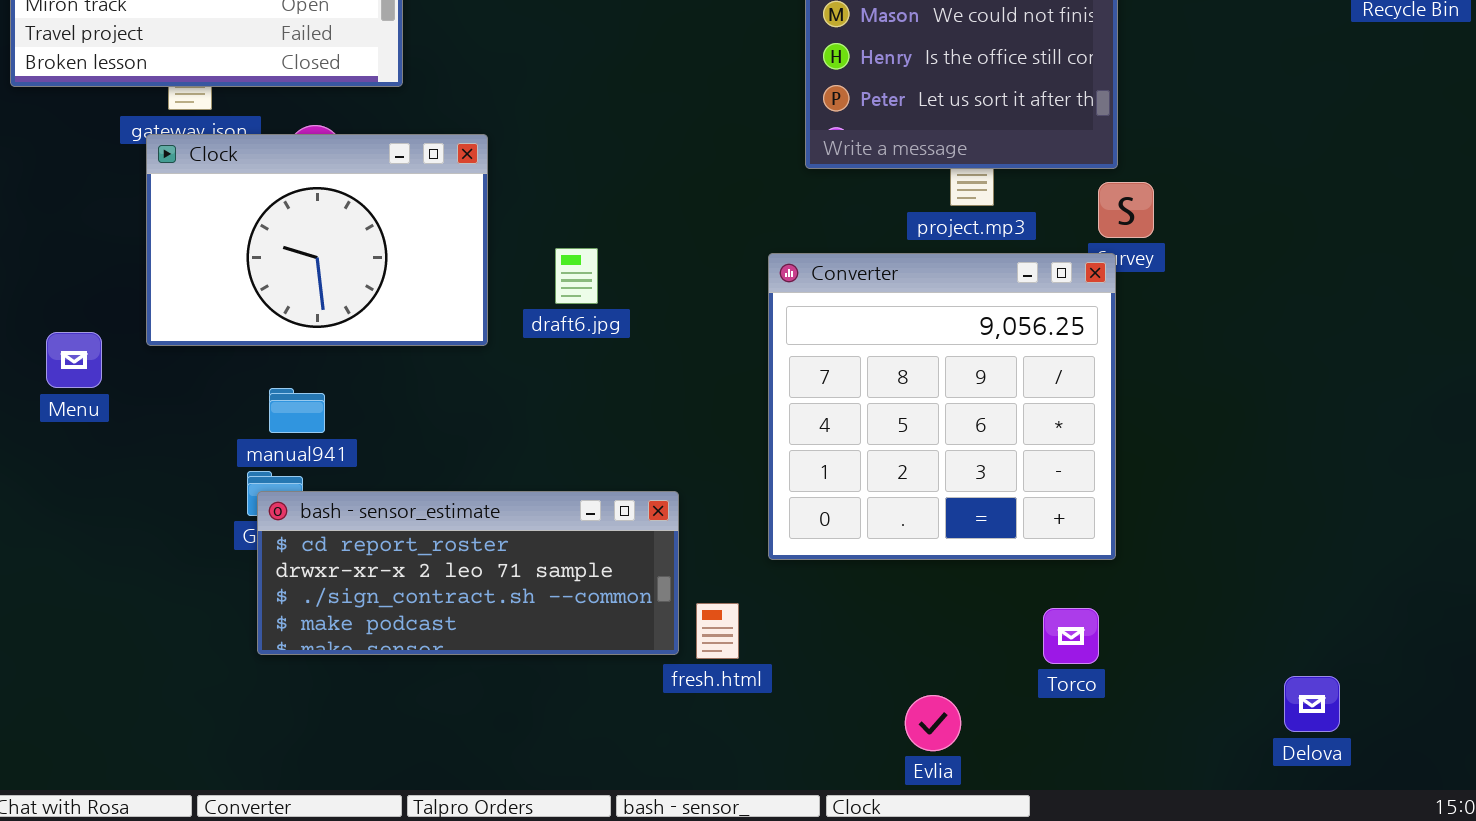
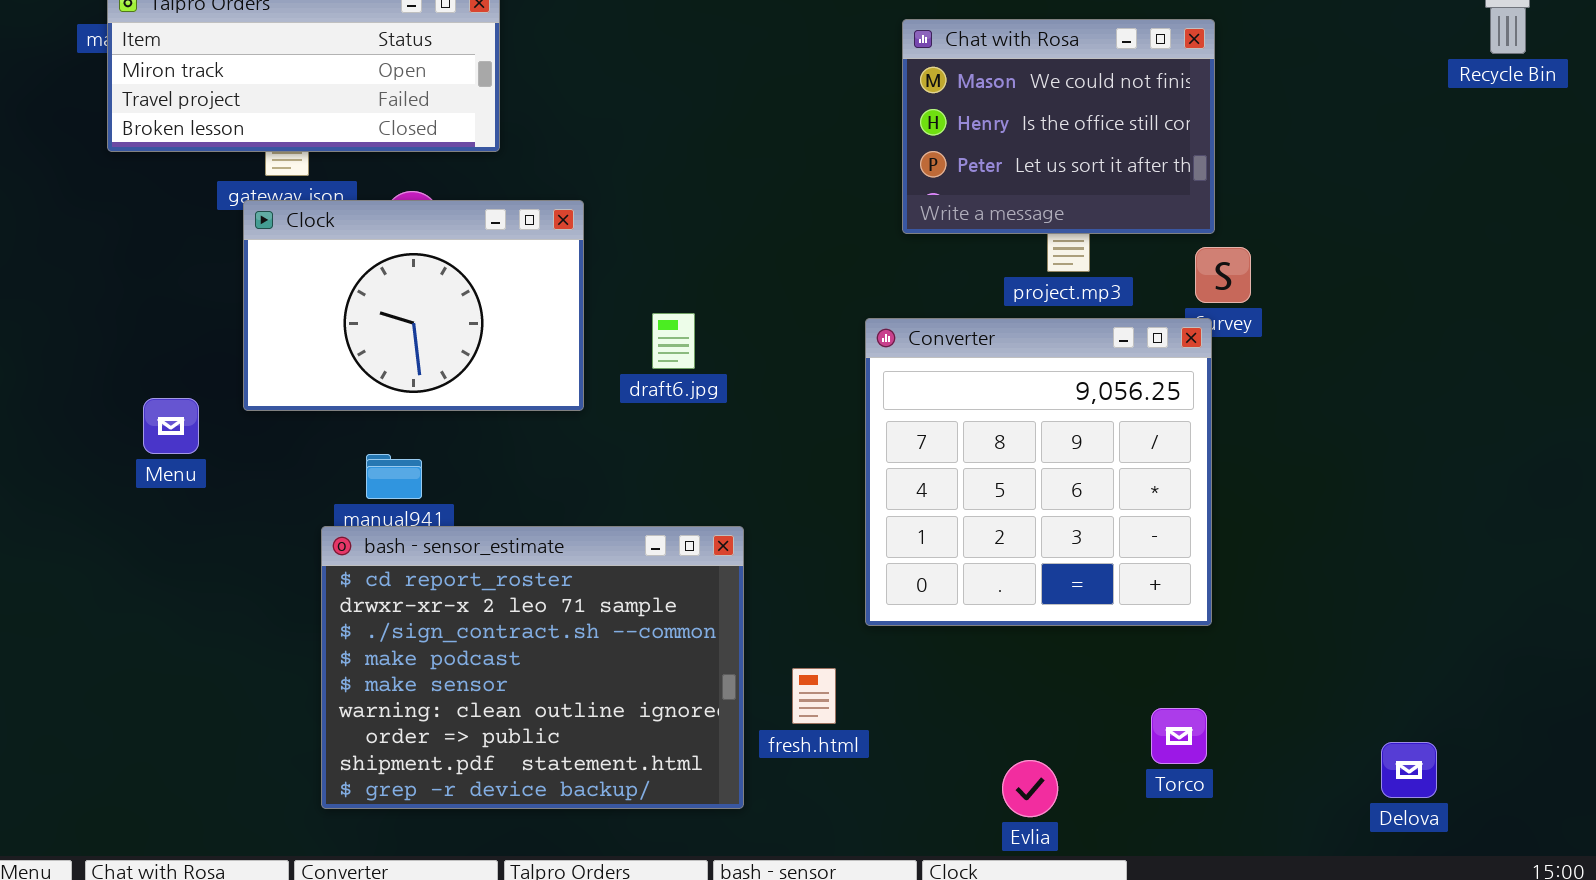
bash - sensor_estimate: [257,491,679,655] -> [321,526,744,809], moved, resized
Torco: [1043,608,1099,664] -> [1151,708,1207,764], moved

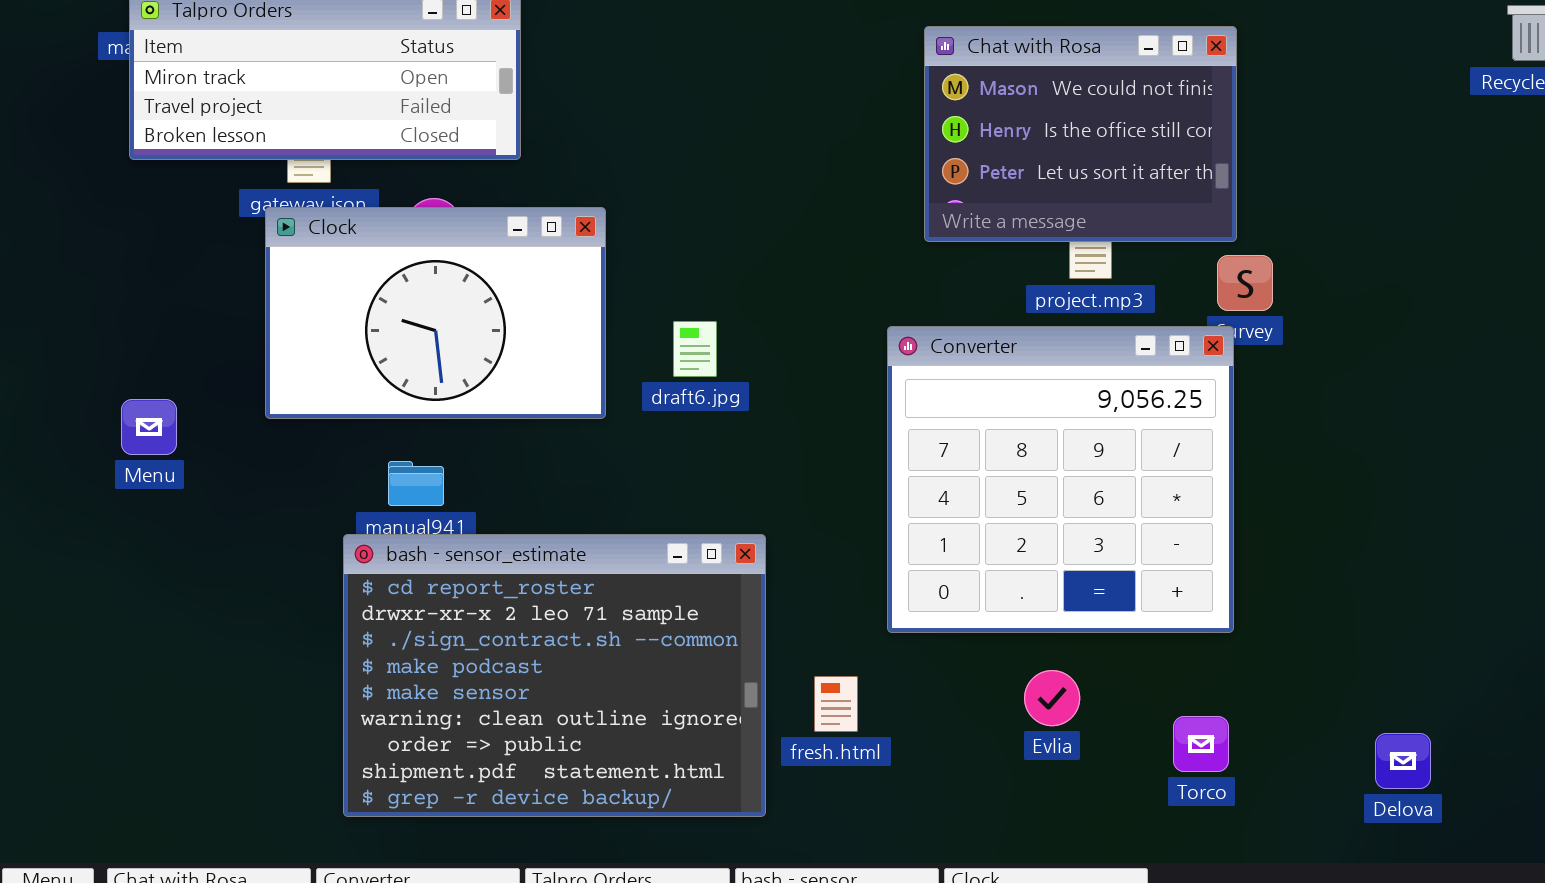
Menu: [143,398,199,454] -> [121,399,177,455], moved
Delova: [1381,742,1437,798] -> [1375,733,1431,789], moved
Evlia: [1002,760,1058,817] -> [1024,670,1080,726], moved

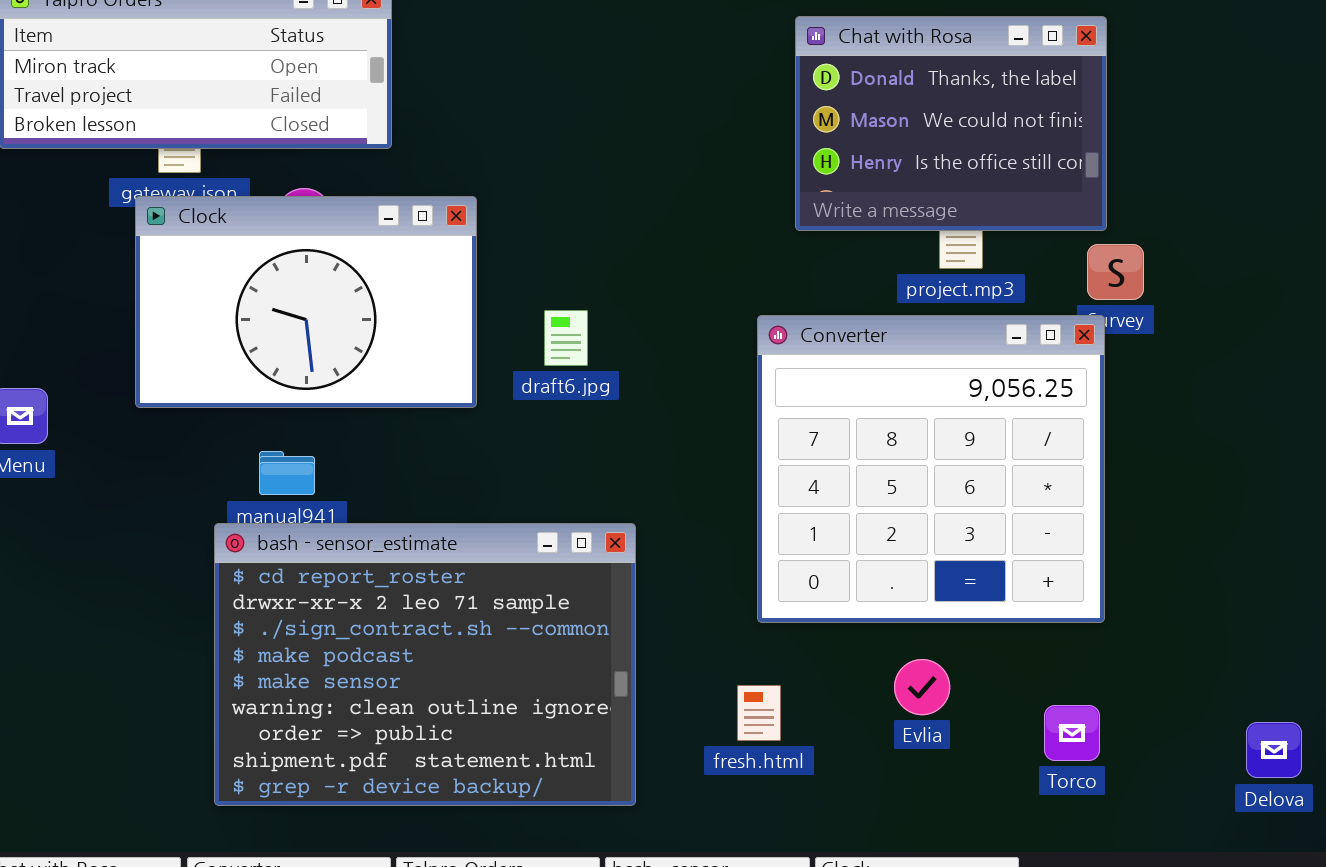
Chat with Rosa: [924,26,1237,242] -> [795,16,1107,231], scrolled up 1 row
fresh.html: [814,676,858,732] -> [737,685,781,741], moved

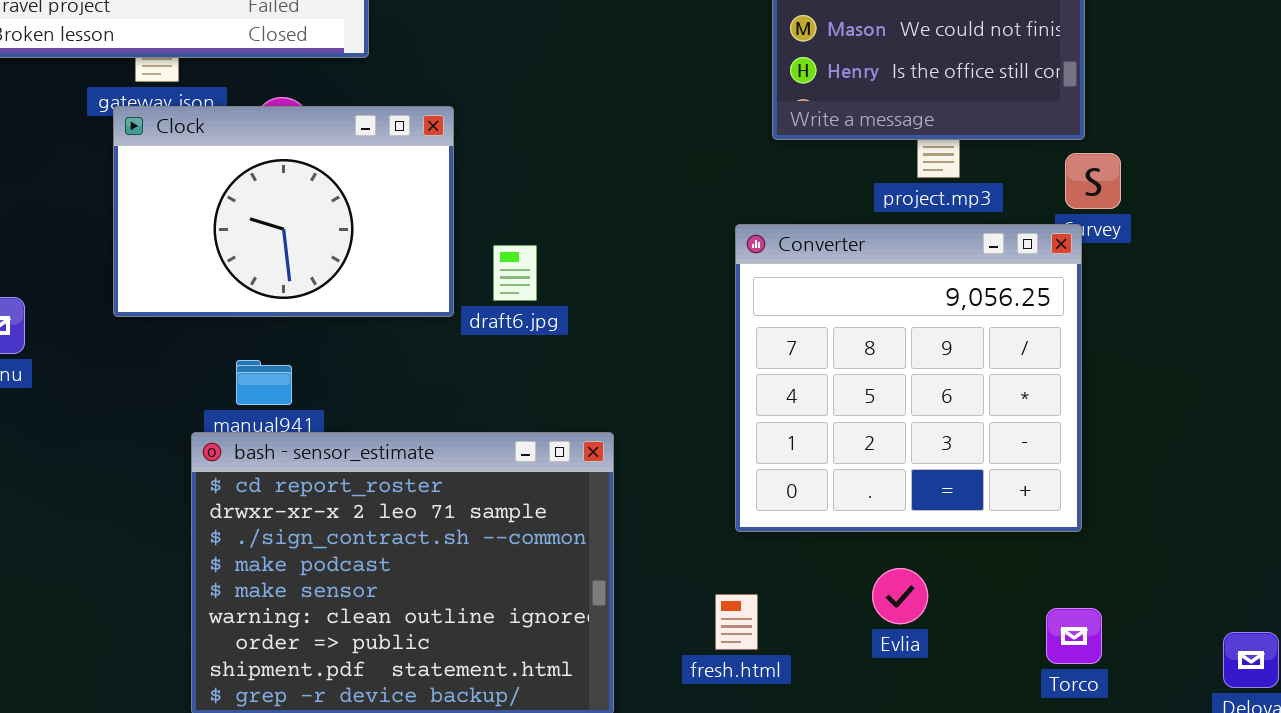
draft6.jpg: [544,310,588,366] -> [493,245,537,301], moved
Torco: [1044,705,1100,761] -> [1046,608,1102,664], moved

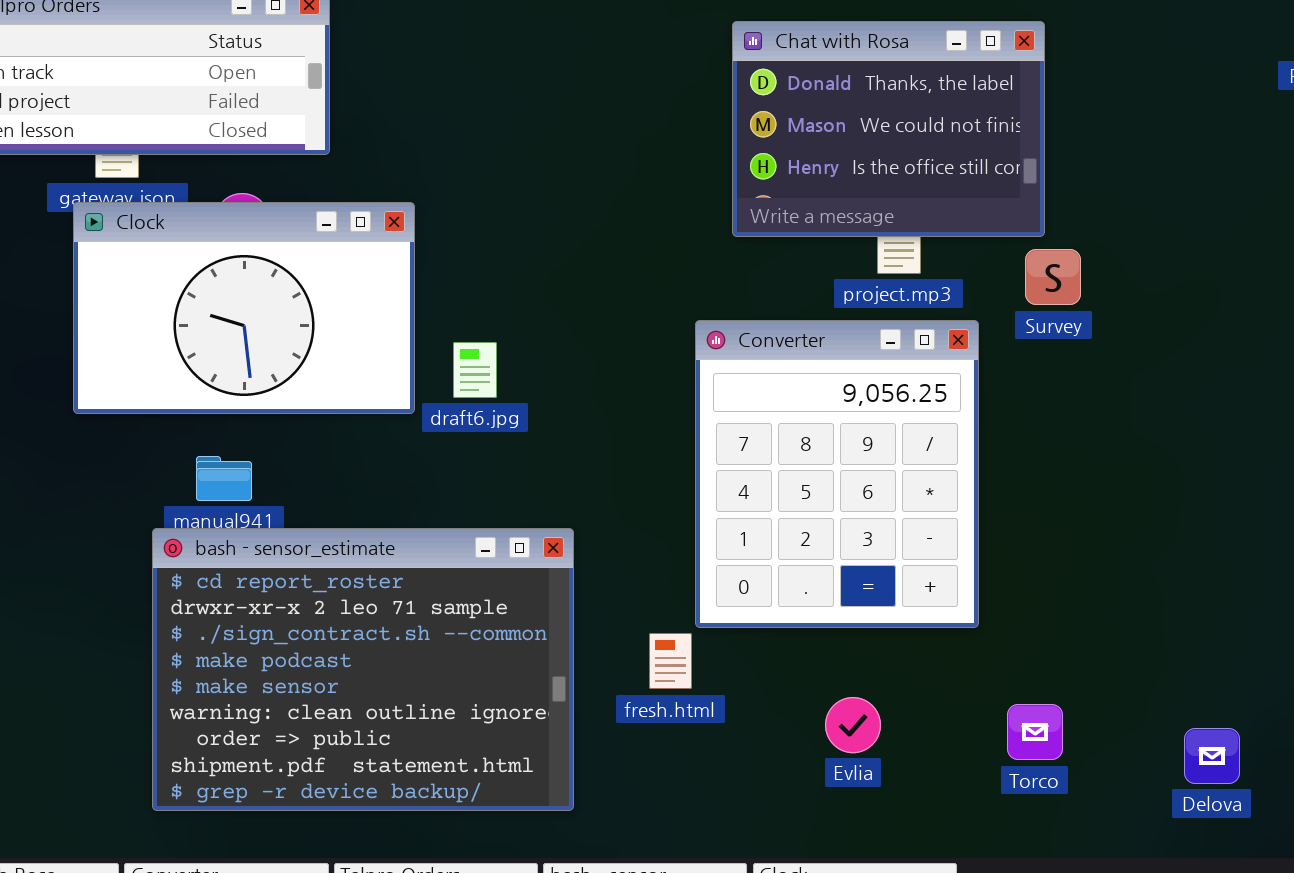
Converter: [735,224,1082,532] -> [695,320,979,628], resized
Evlia: [872,568,928,624] -> [825,697,881,753], moved
fresh.html: [715,594,758,650] -> [649,633,692,689], moved

